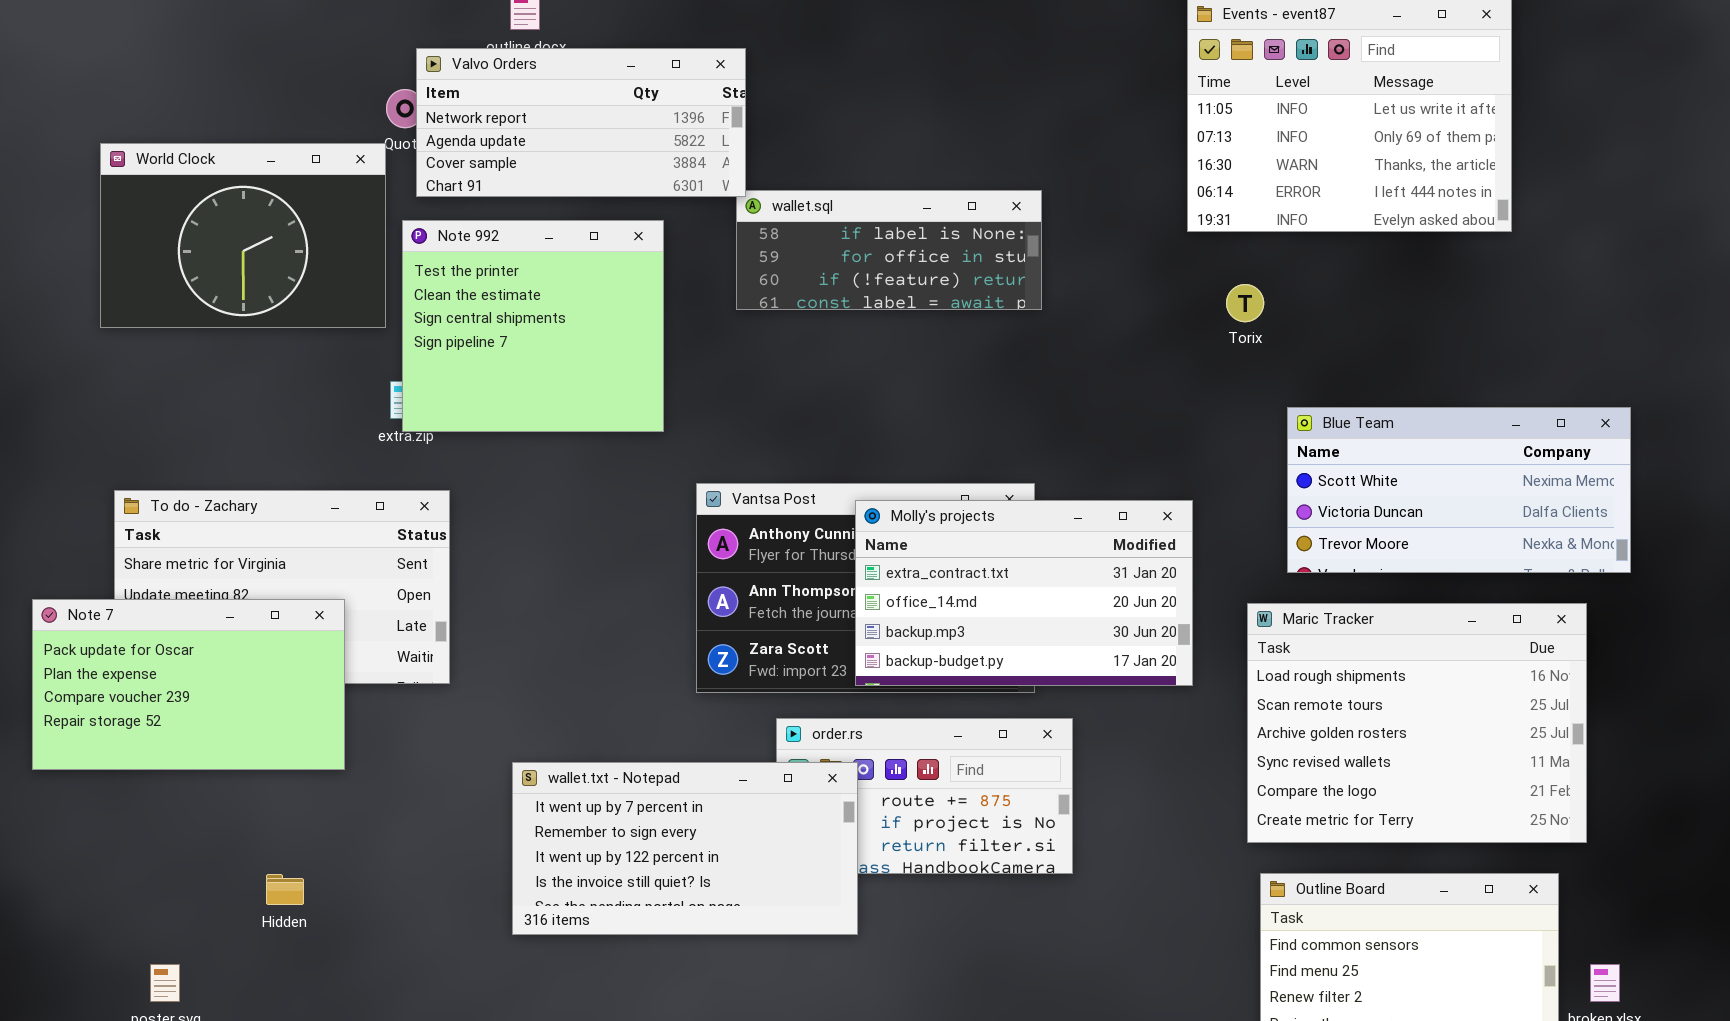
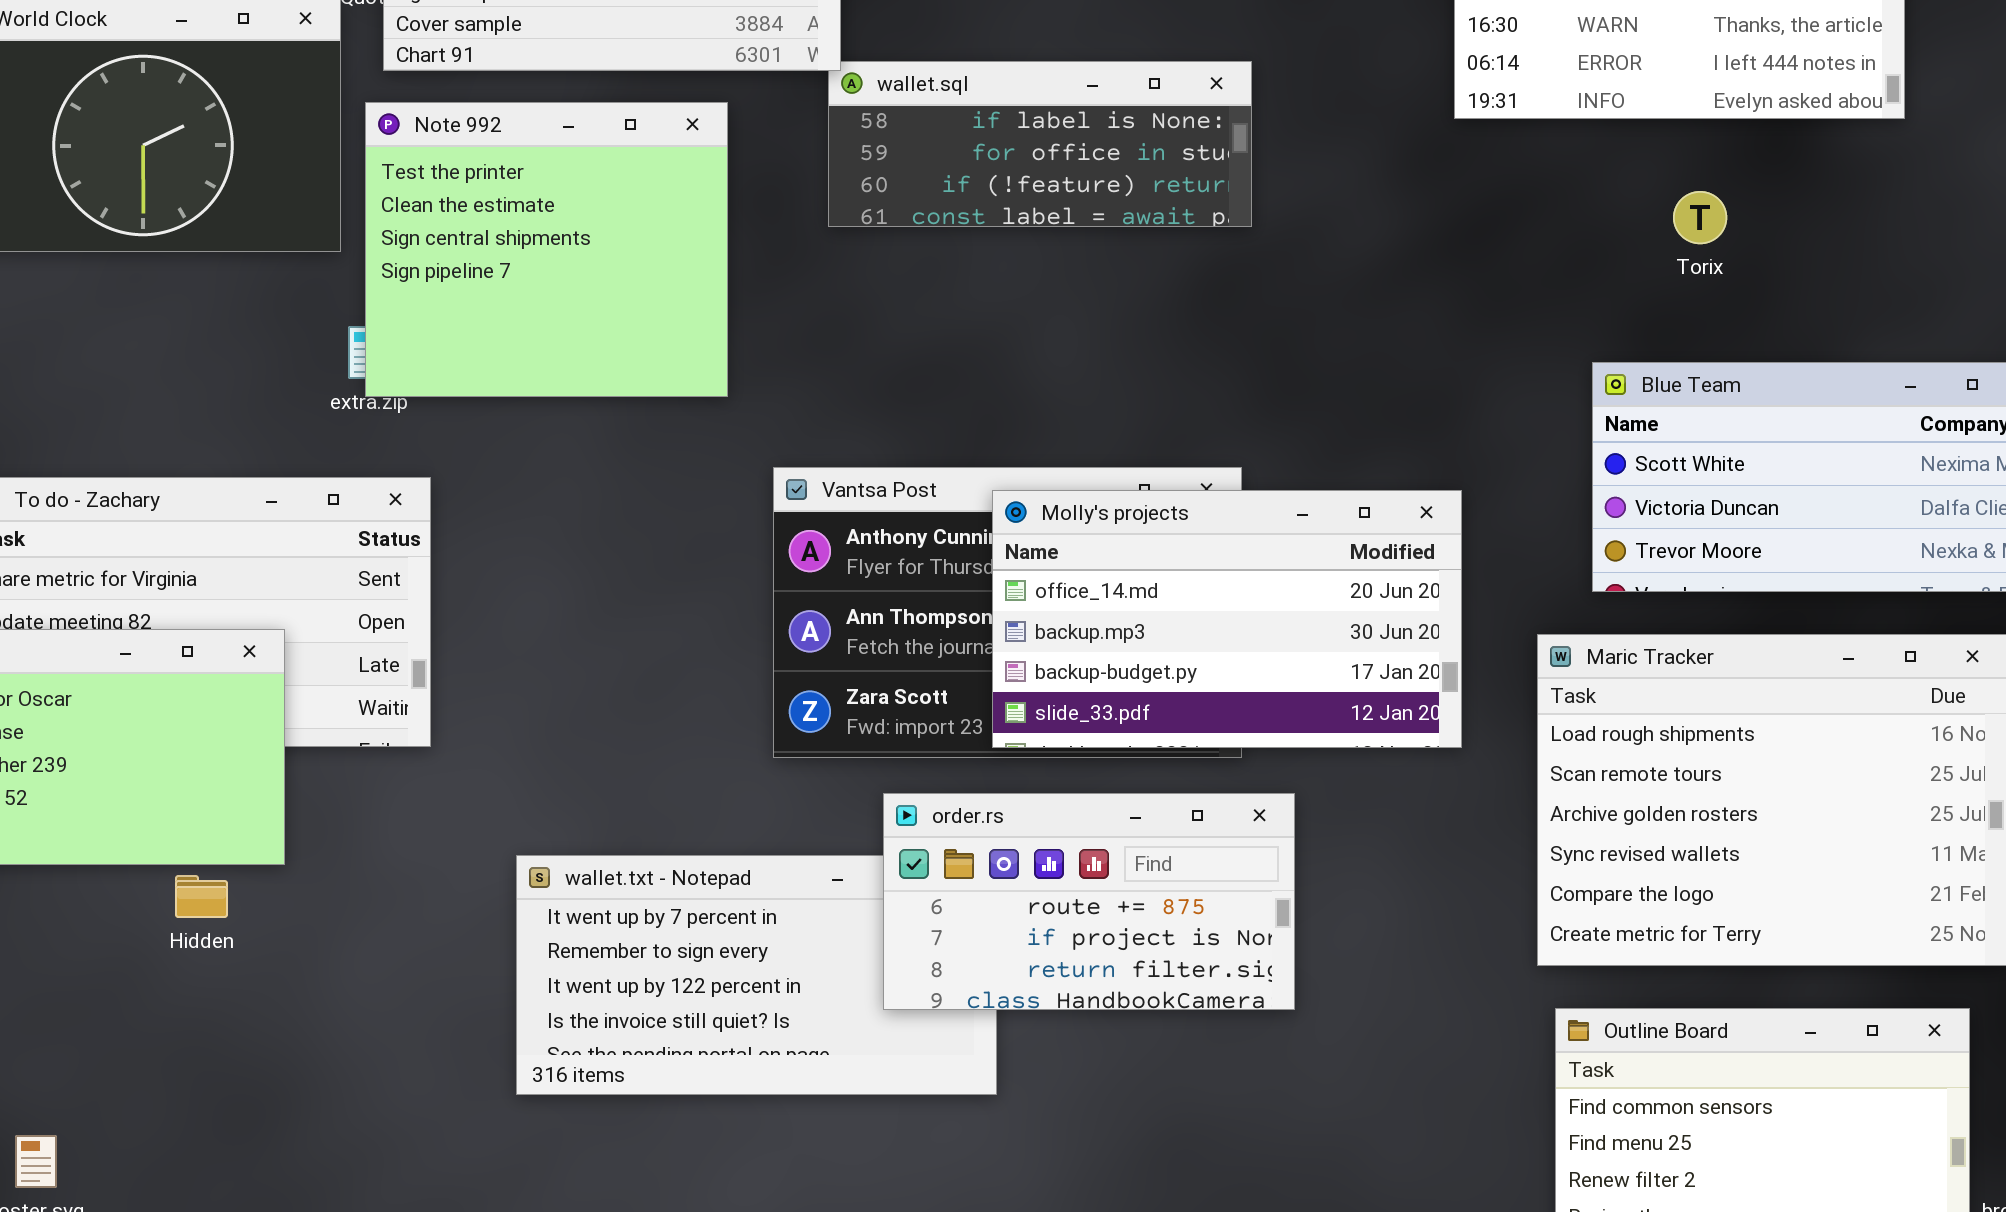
Torix: [1226,284,1264,322] -> [1673,191,1727,244], moved
Molly's projects: [855,500,1193,686] -> [992,490,1462,748], scrolled down 1 row
order.rs: [776,718,1073,874] -> [883,793,1295,1010], raised
Hidden: [266,874,304,905] -> [175,875,228,918], moved

